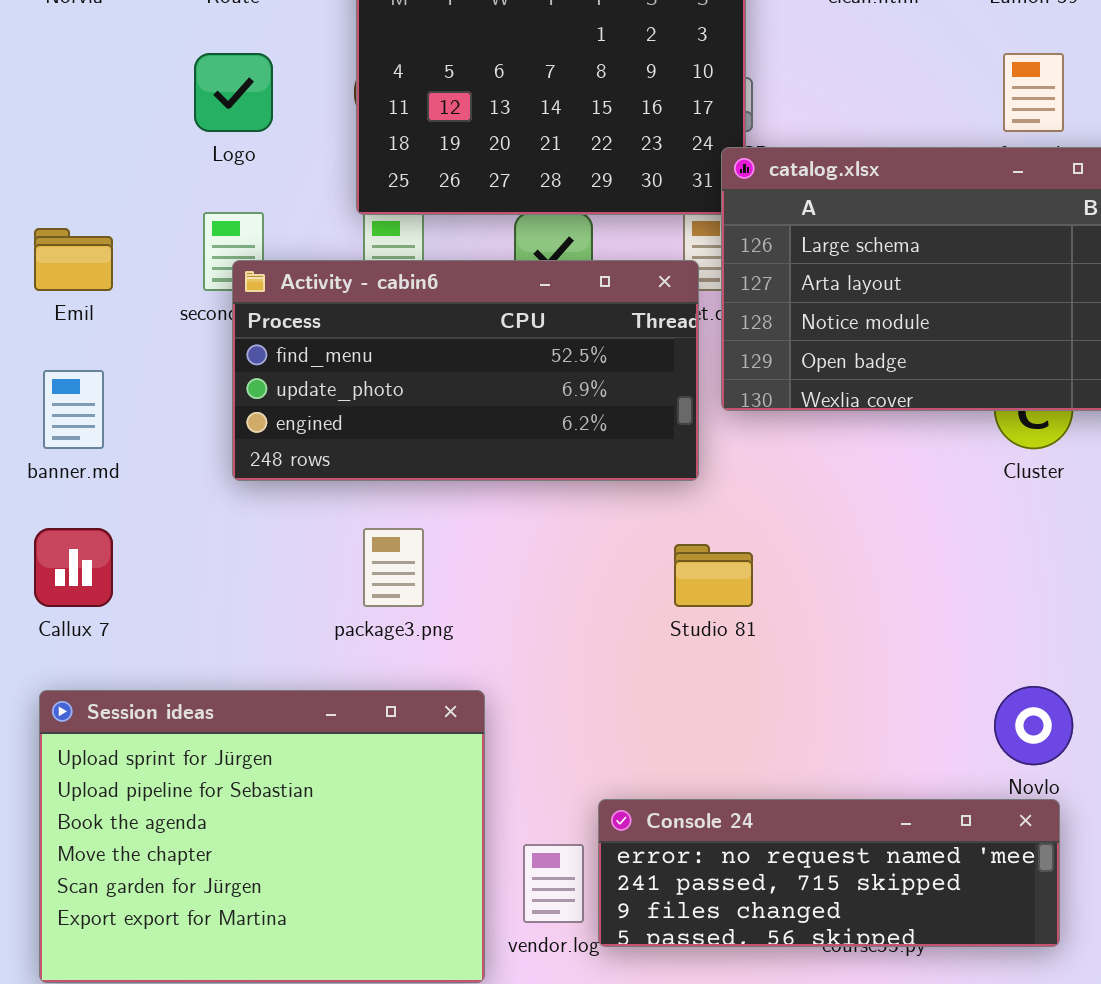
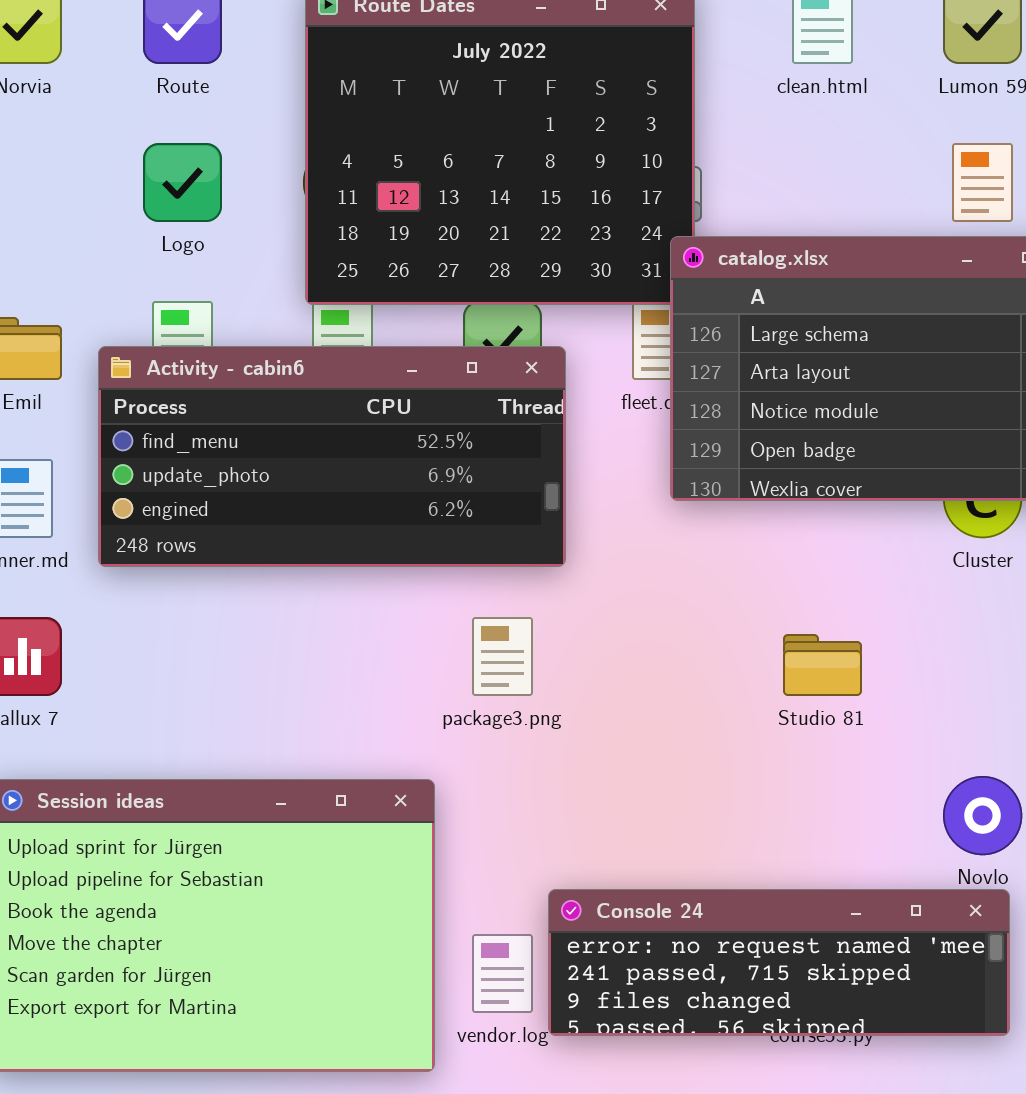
Activity - cabin6: [232,260,699,481] -> [98,346,566,567], moved
package3.png: [363,528,424,607] -> [472,617,533,696], moved
Studio 81: [674,544,753,607] -> [783,634,862,696], moved

